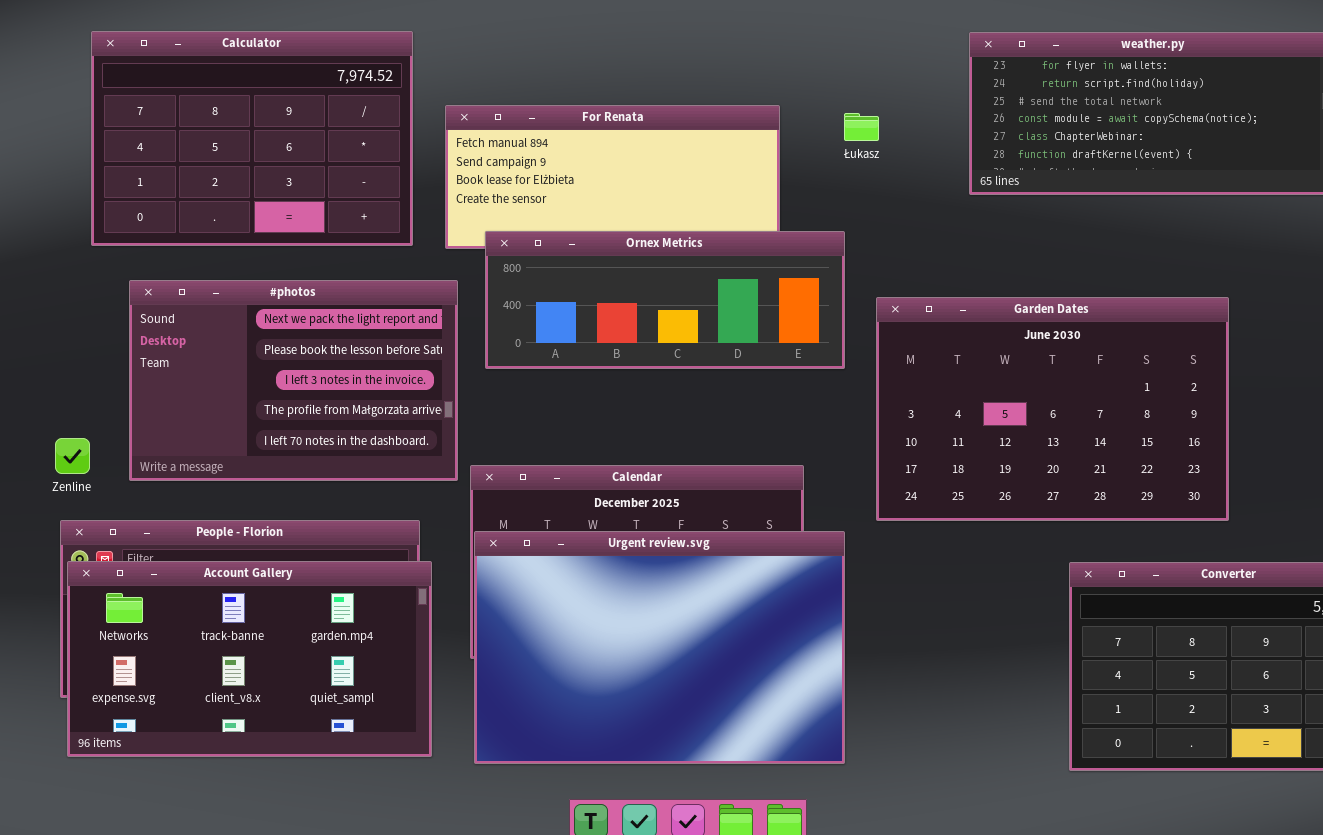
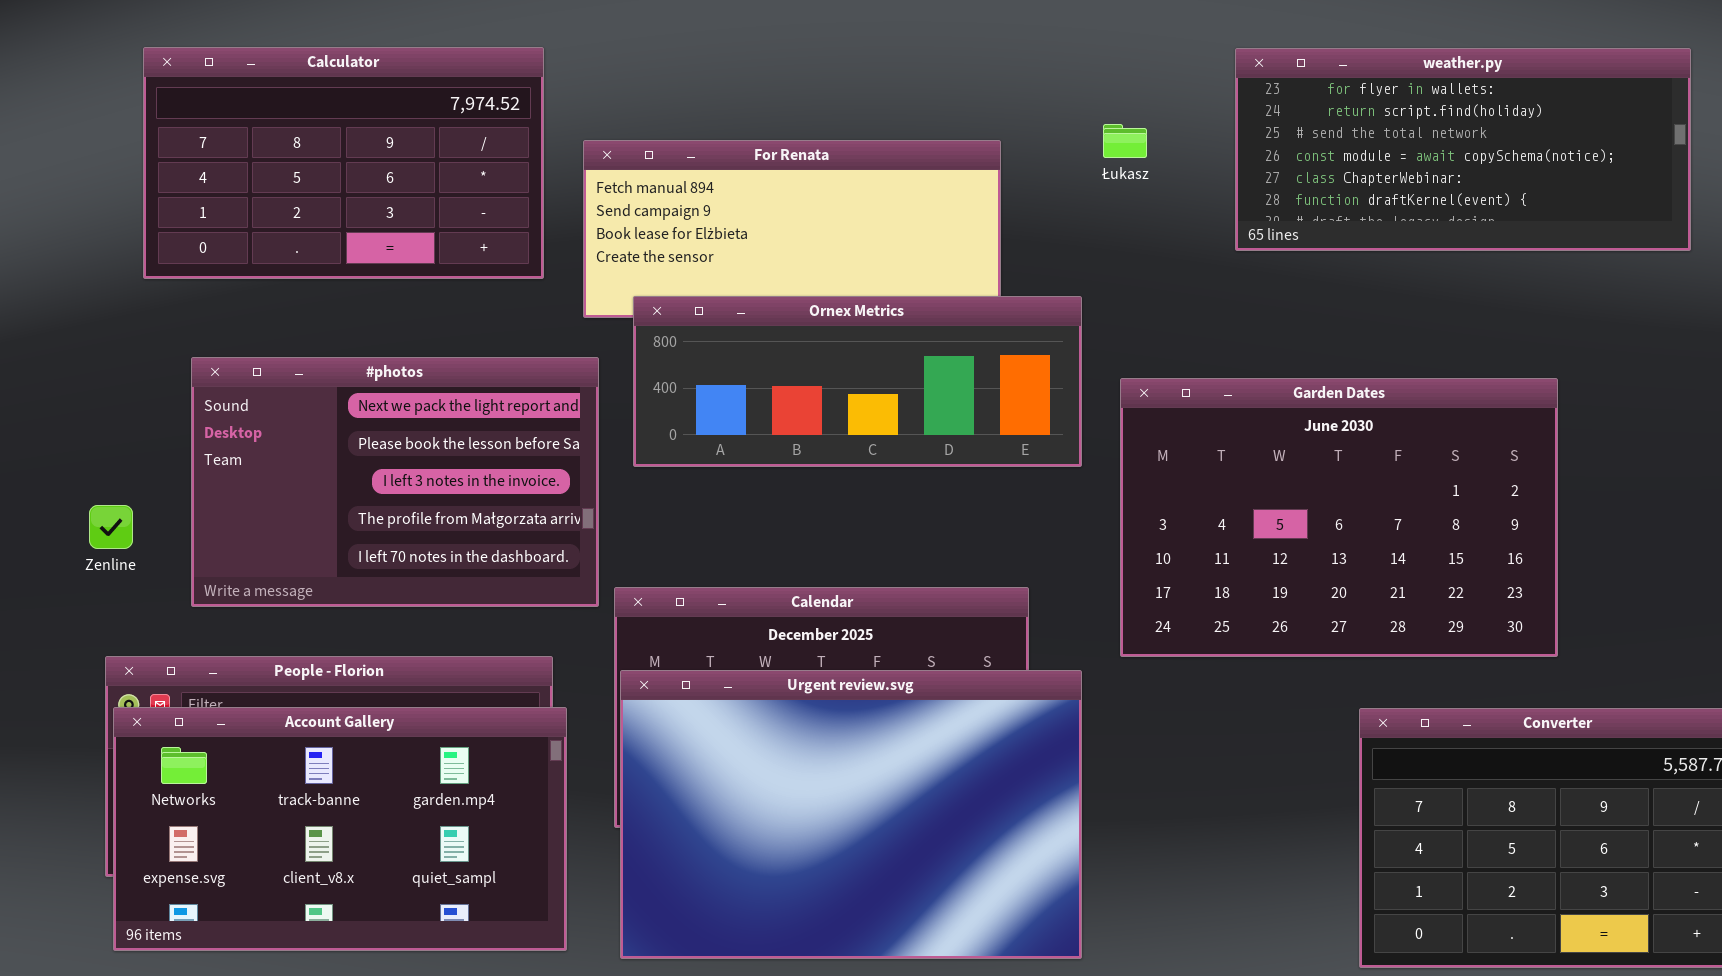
Calculator: [91,31,413,246] -> [143,47,544,279], resized
Łukasz: [844,113,879,141] -> [1103,124,1147,158], moved
Zenline: [55,438,90,474] -> [89,505,133,549], moved

